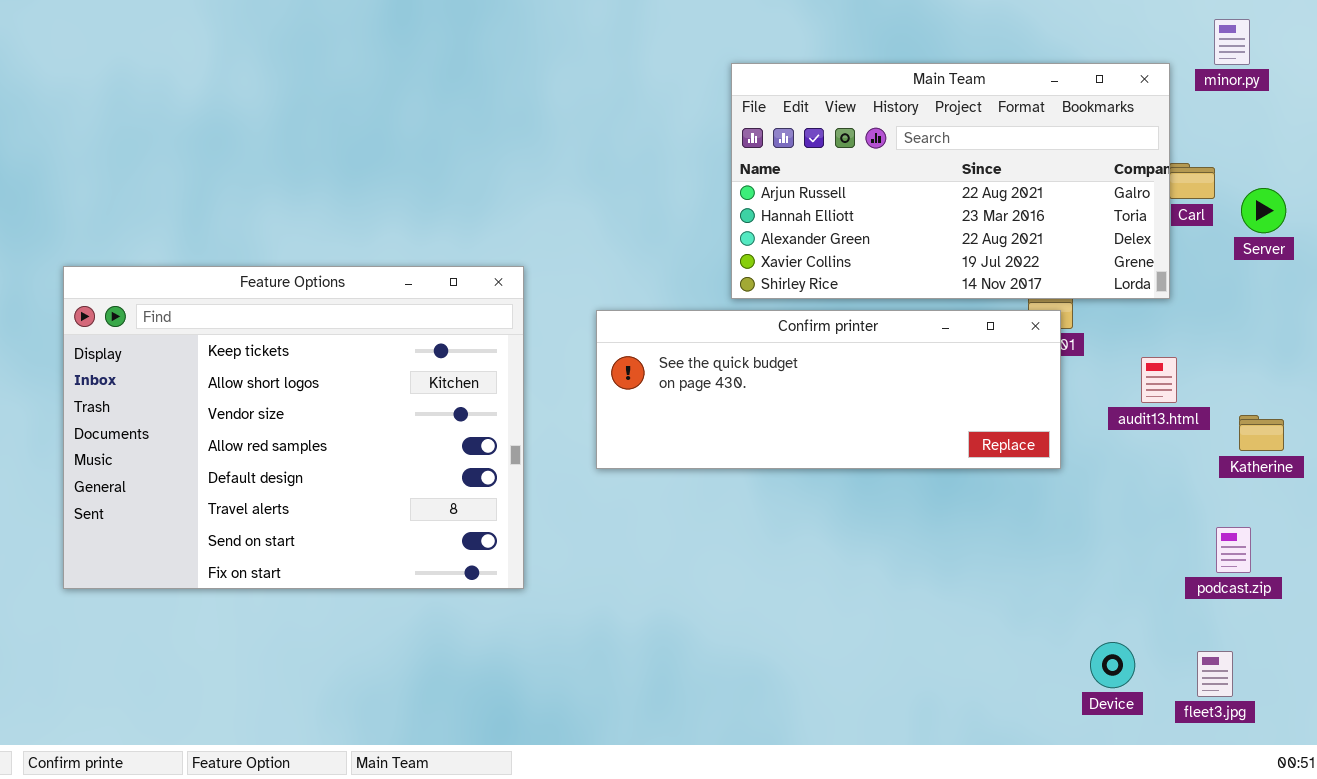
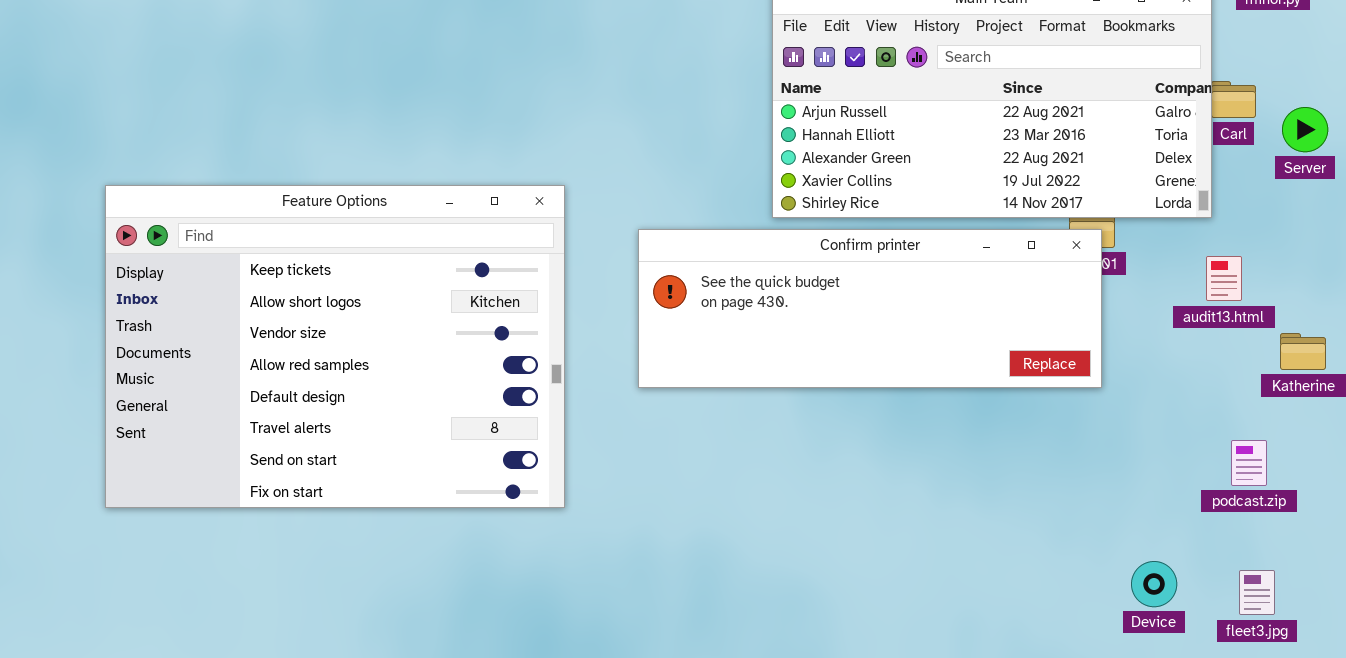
audit13.html: [1141,357,1177,403] -> [1206,256,1242,301], moved
podcast.zip: [1216,527,1251,573] -> [1231,440,1267,486], moved

